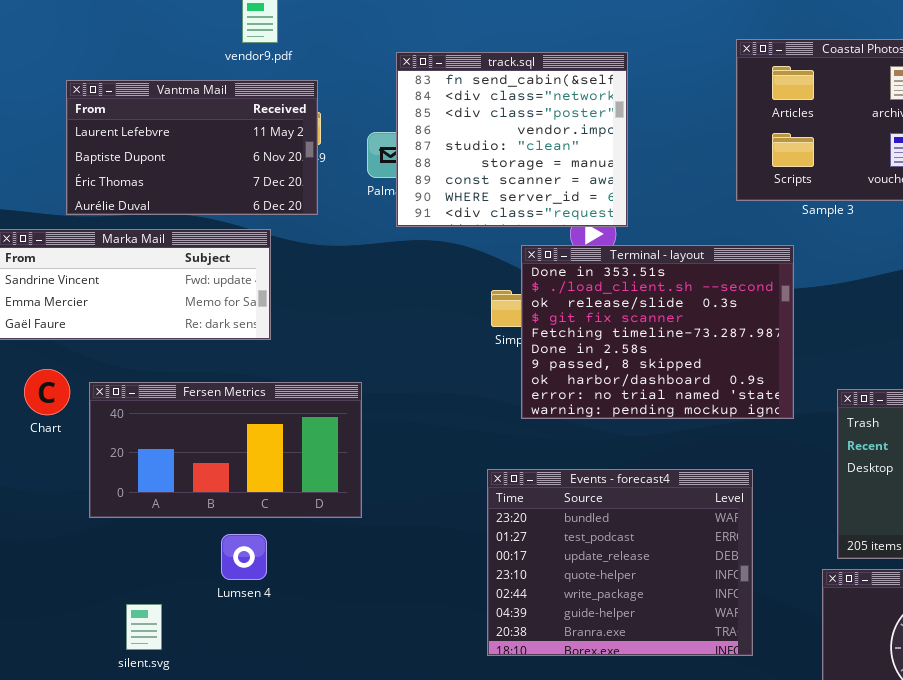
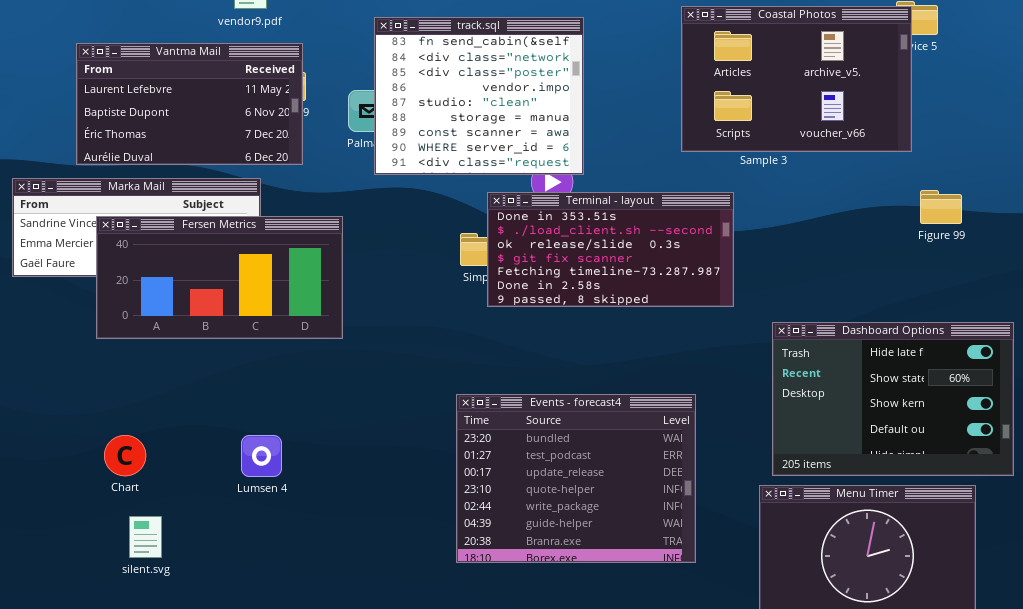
Terminal - layout: [521,245,794,419] -> [487,192,734,307], resized
Chart: [24,369,70,415] -> [104,435,146,476], moved
Fersen Metrics: [89,382,362,518] -> [96,216,343,339], moved
Lumsen 4: [221,534,267,580] -> [241,435,282,477], moved

